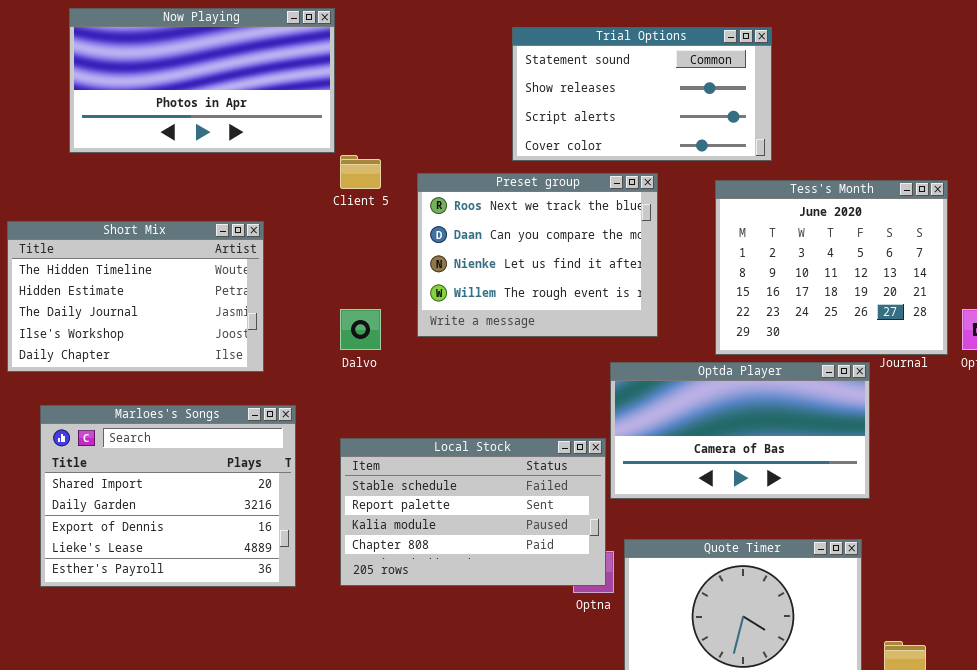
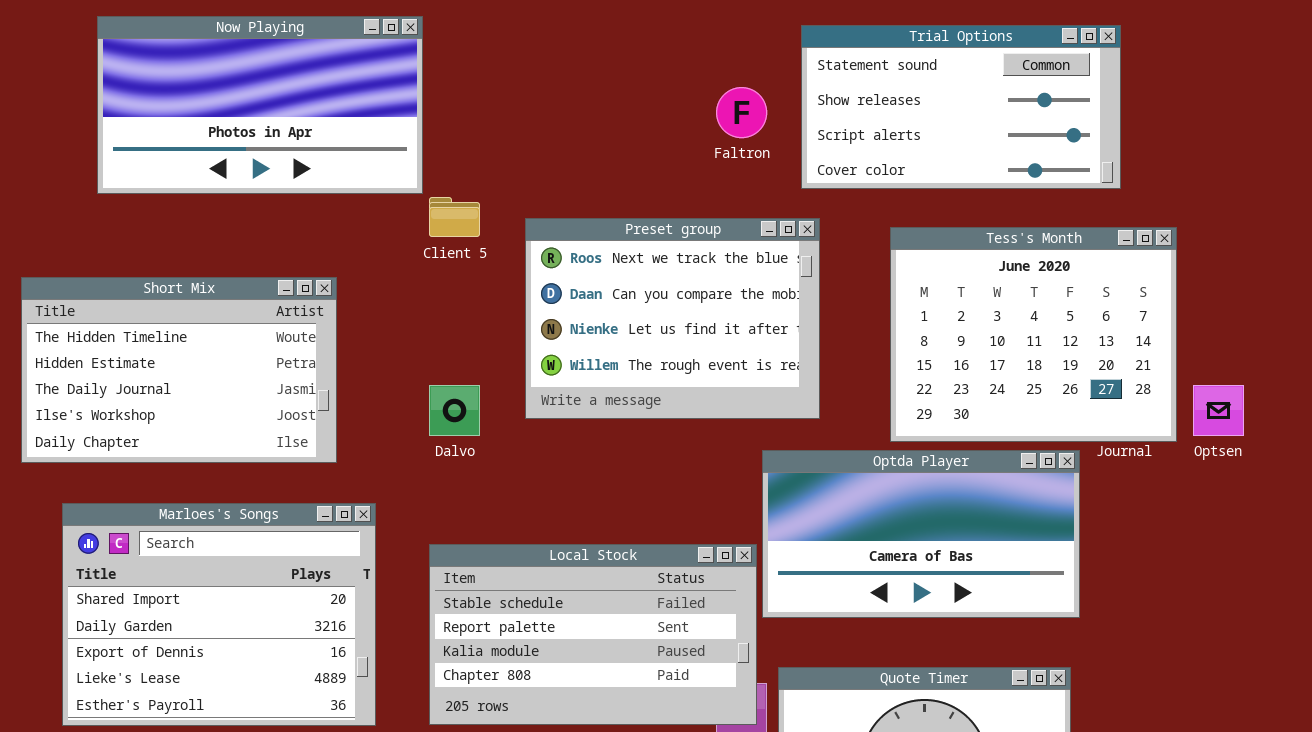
Trial Options: [512,27,772,161] -> [801,25,1121,189], moved

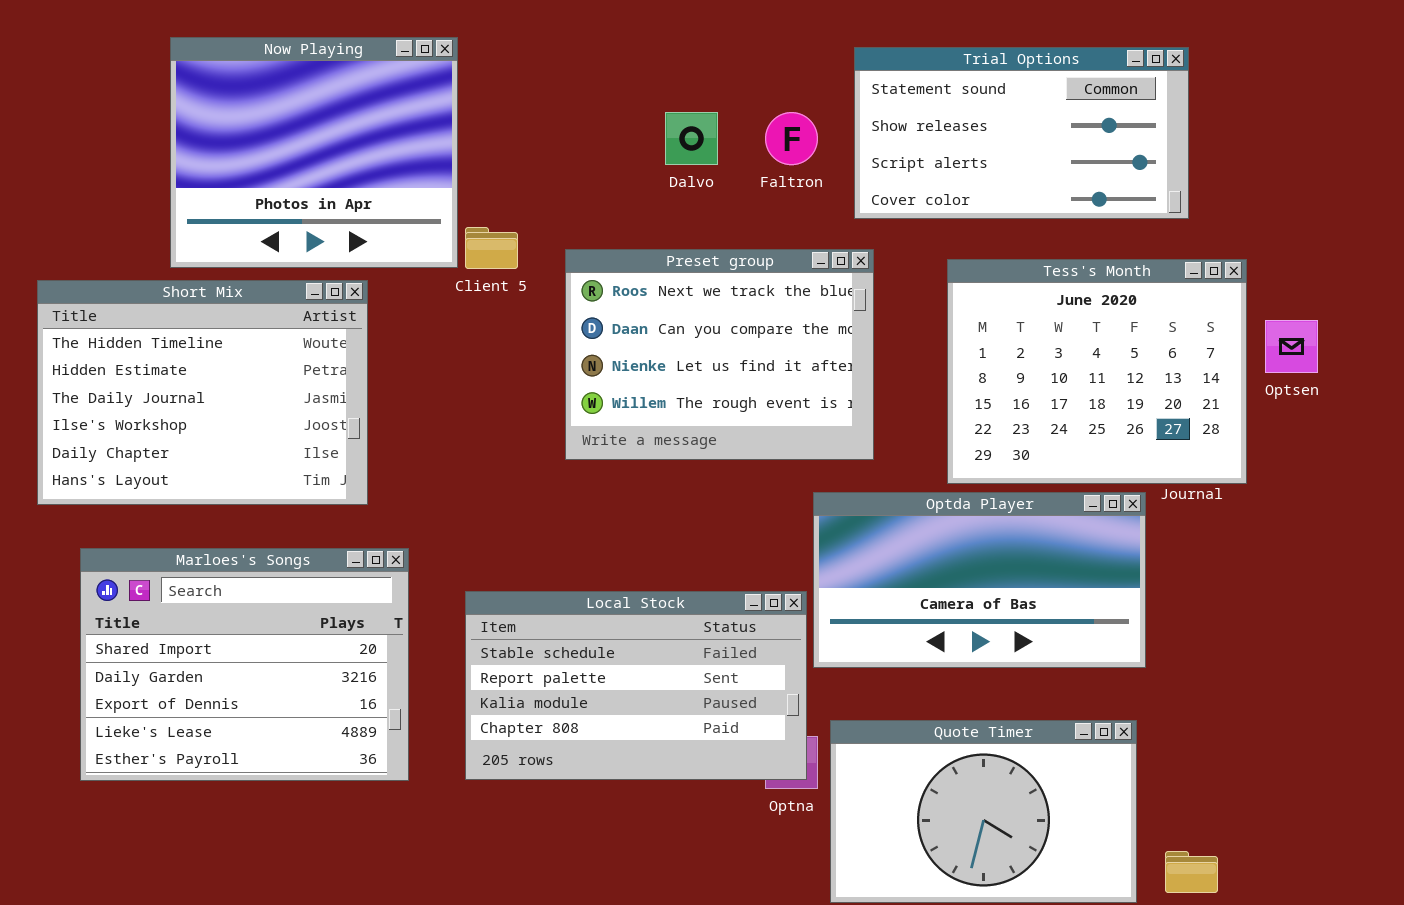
Now Playing: [97,16,423,194] -> [170,37,458,268], resized
Short Mix: [21,277,337,463] -> [37,280,368,505], resized
Dalvo: [429,385,480,436] -> [665,112,718,165], moved
Optsen: [1193,385,1244,436] -> [1265,320,1318,373], moved

